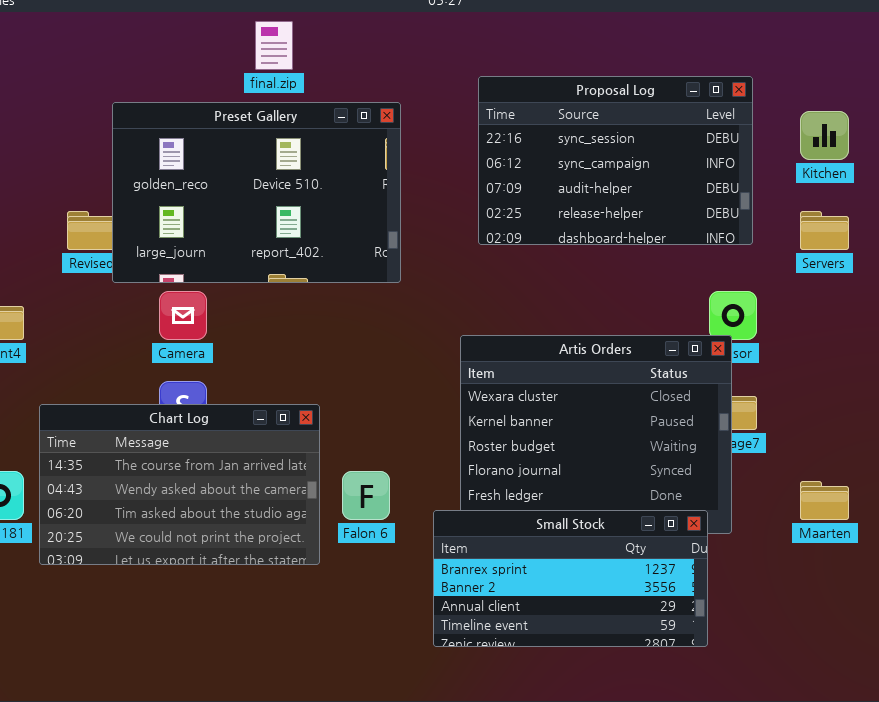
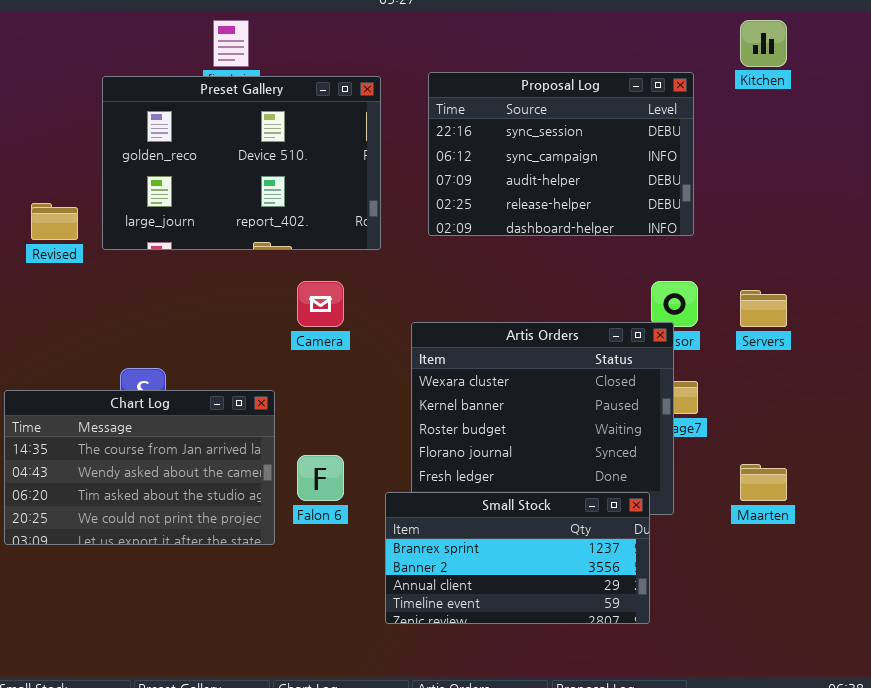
Preset Gallery: [112,102,401,283] -> [102,76,381,250], moved
Kitchen: [800,111,849,160] -> [740,20,787,67], moved
Servers: [800,211,849,250] -> [740,290,787,327], moved
Camera: [159,291,207,340] -> [297,281,344,327], moved

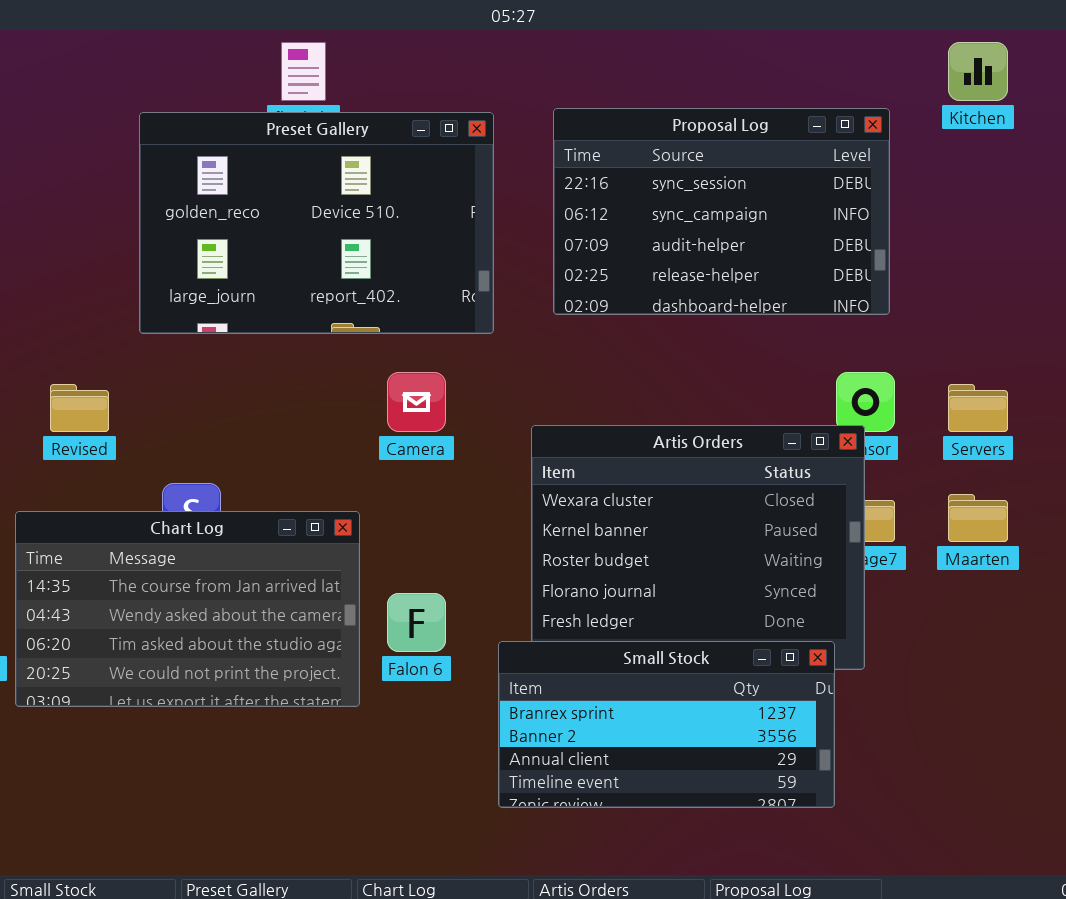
Revised: [31,203,78,240] -> [50,384,109,432], moved
Maarten: [740,464,787,501] -> [948,494,1008,542], moved

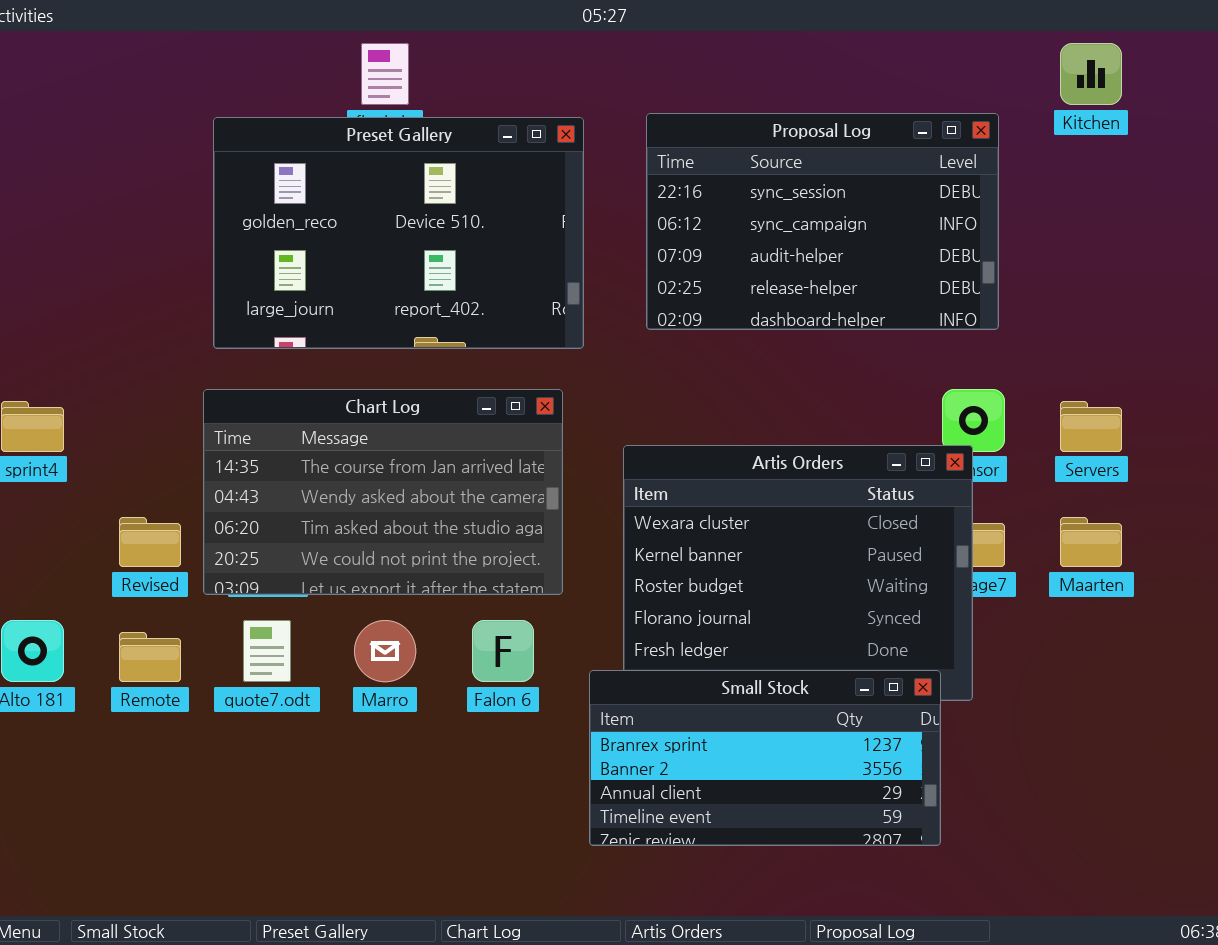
Revised: [50,384,109,432] -> [119,517,181,567], moved
Chart Log: [15,511,360,707] -> [203,389,563,595], moved

